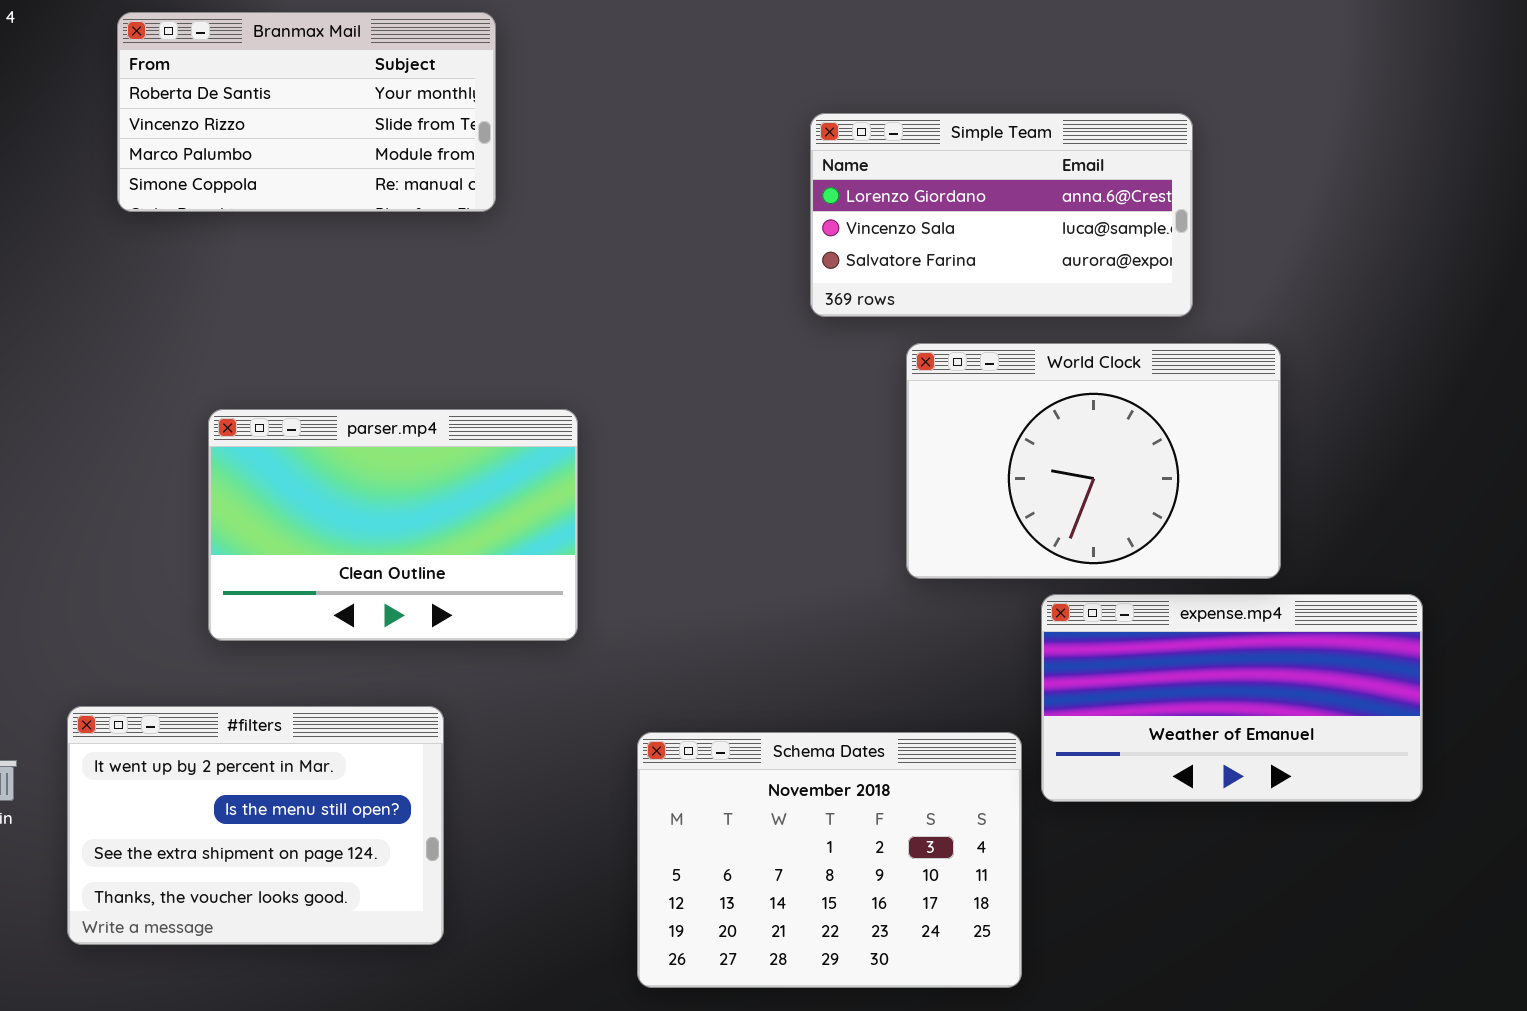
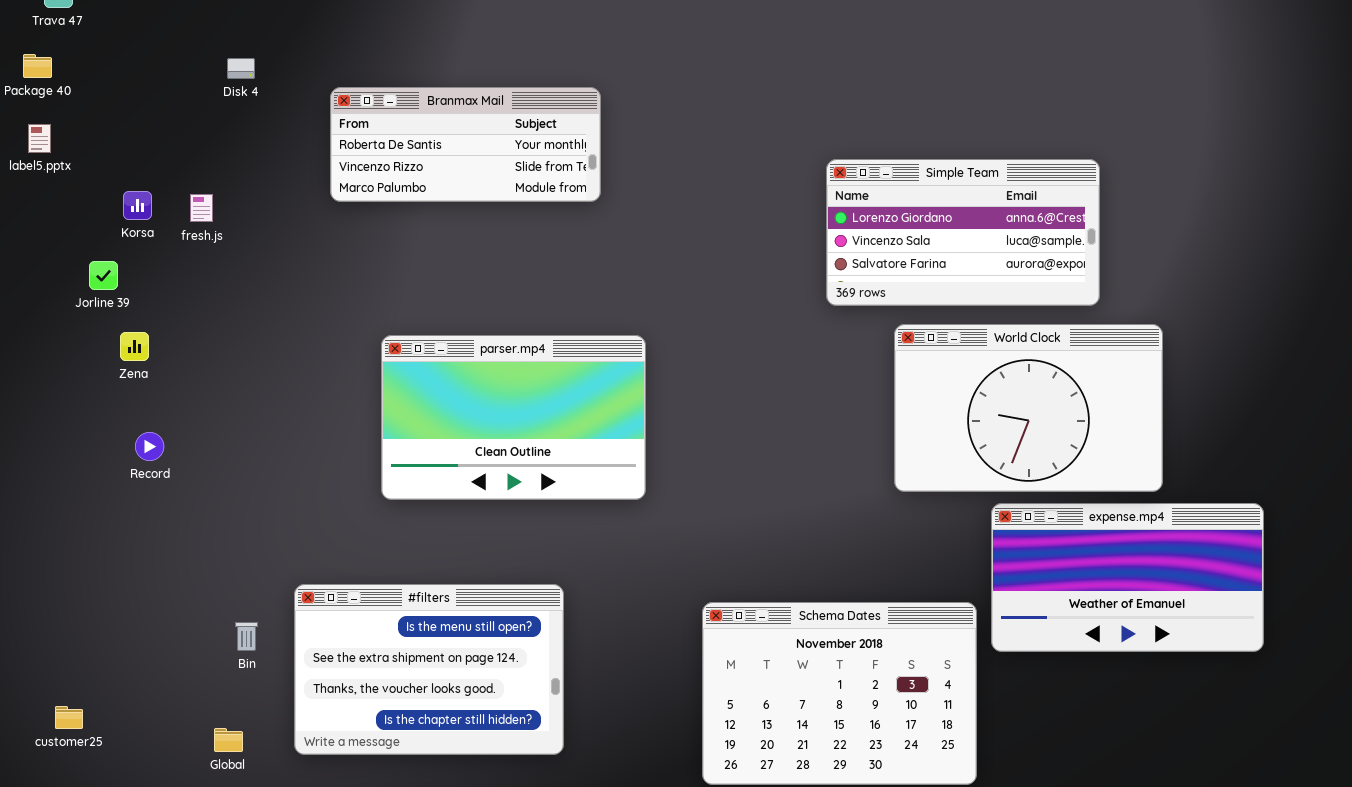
Branmax Mail: [117,12,496,212] -> [330,87,601,202], resized
parser.mp4: [208,409,578,641] -> [381,335,646,500], moved
#filters: [67,706,444,945] -> [294,584,564,755], scrolled down 1 row

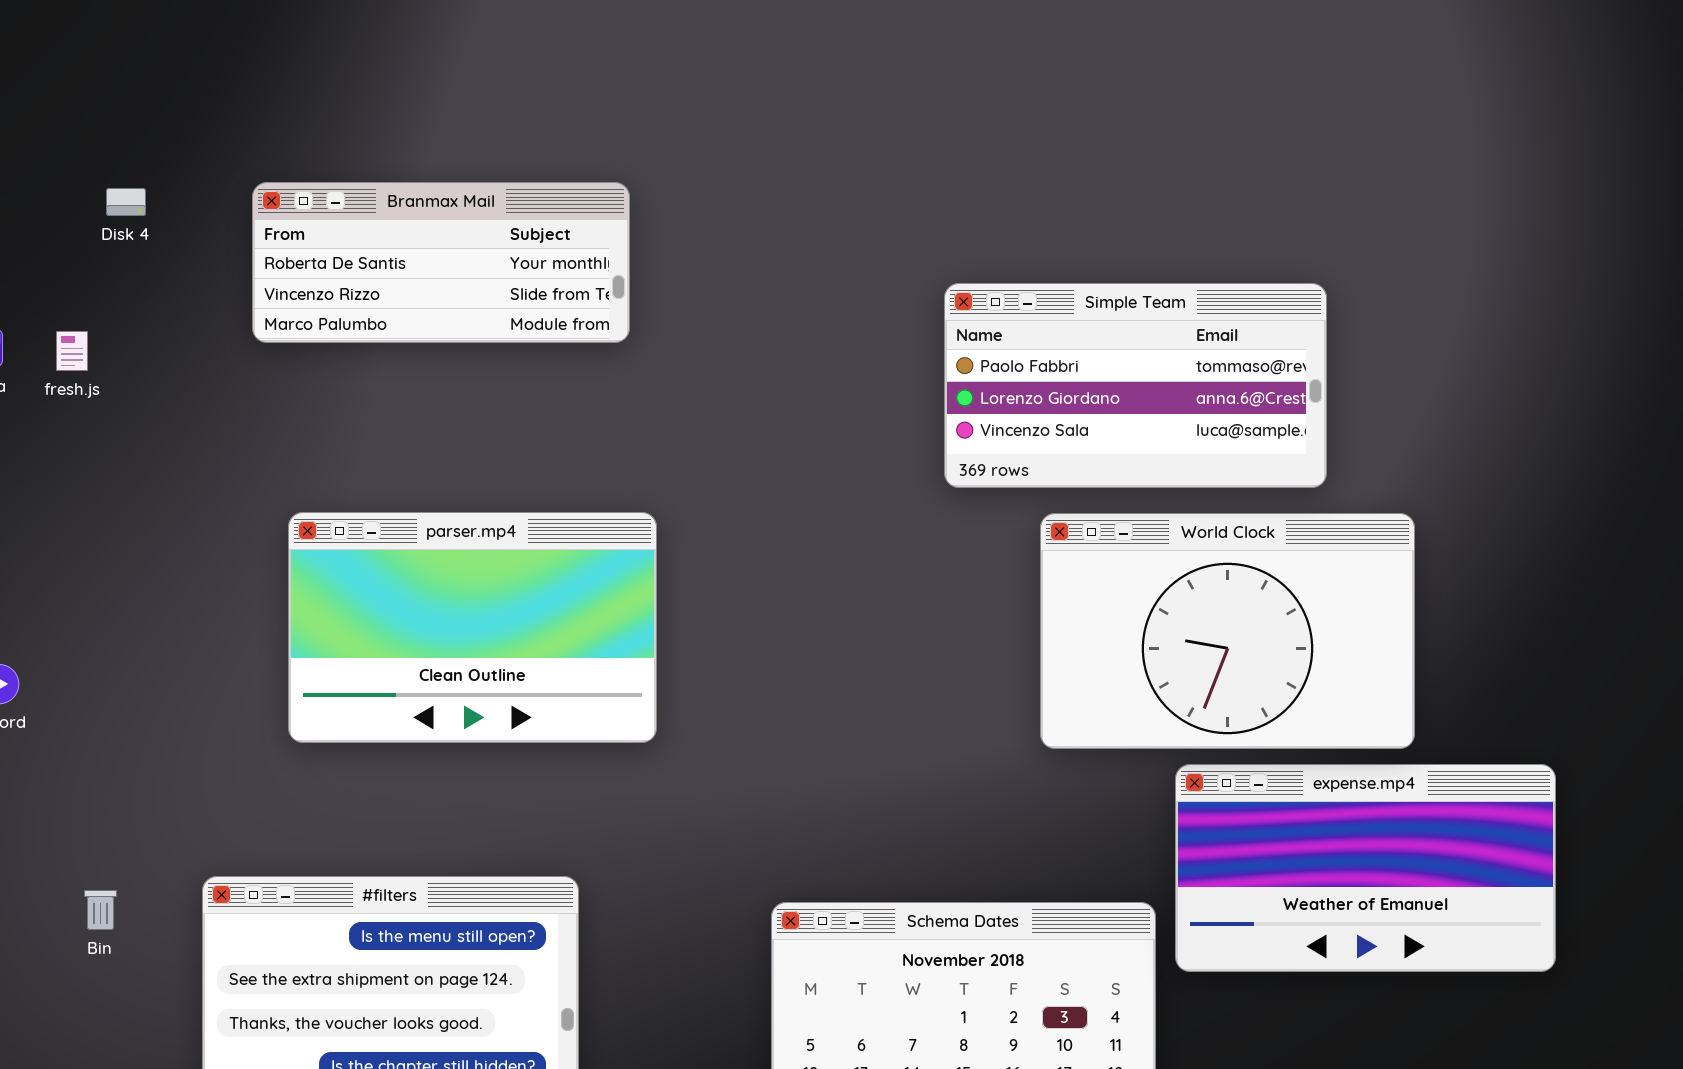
Disk 4: [227,58,255,79] -> [106,188,146,216], moved
Simple Team: [826,159,1100,306] -> [944,283,1327,488], scrolled up 1 row
parser.mp4: [381,335,646,500] -> [288,512,657,743], moved
Bin: [235,622,258,651] -> [84,890,117,930], moved

